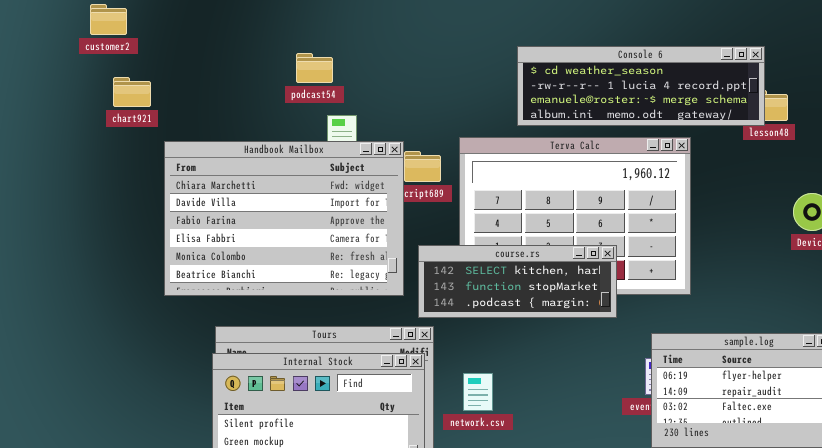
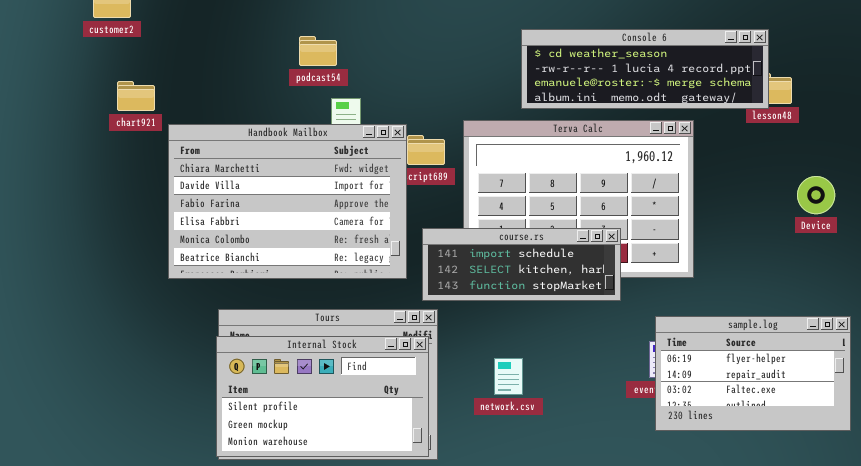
chart921: [113,77,151,107] -> [117,81,155,111], moved
course.rs: [418,245,617,318] -> [422,228,621,301], scrolled up 1 row
network.csv: [463,373,493,411] -> [494,358,523,395], moved

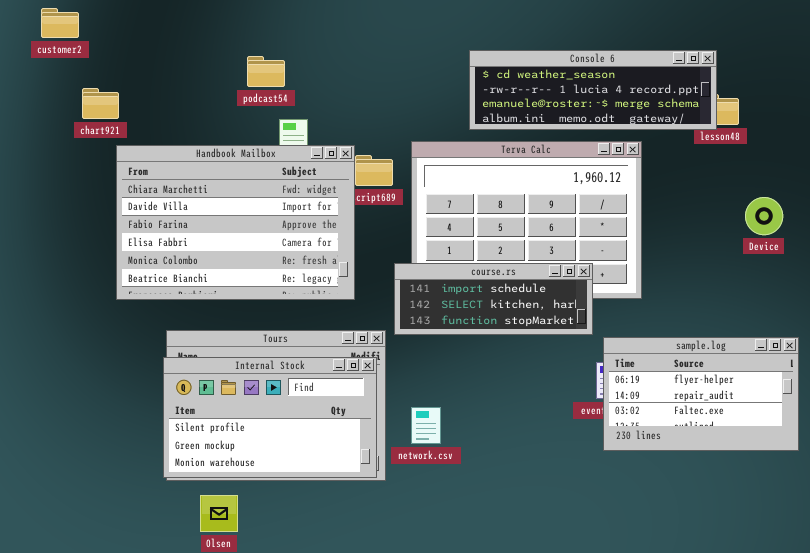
chart921: [117,81,155,111] -> [82,88,119,119], moved
course.rs: [422,228,621,301] -> [394,263,593,335], moved
network.csv: [494,358,523,395] -> [411,407,441,444], moved

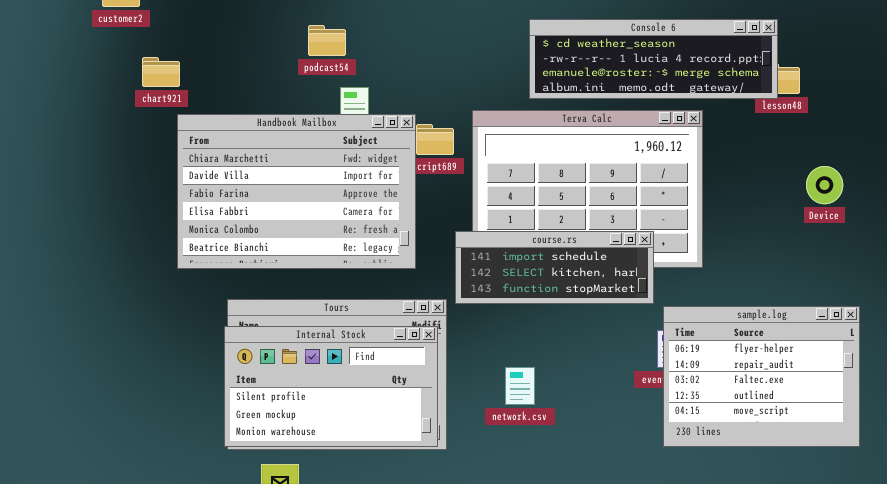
sample.log: [603,337,799,451] -> [663,306,860,447], resized
network.csv: [411,407,441,444] -> [505,367,535,405], moved

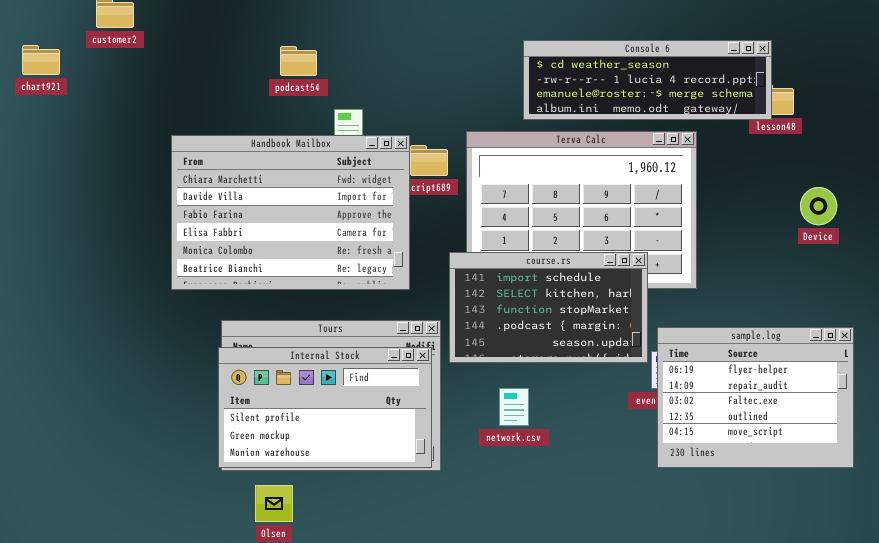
podcast54: [308,25,346,56] -> [280,46,317,76], moved
chart921: [142,57,180,87] -> [22,45,60,75], moved
course.rs: [455,231,654,304] -> [449,252,648,363], resized

